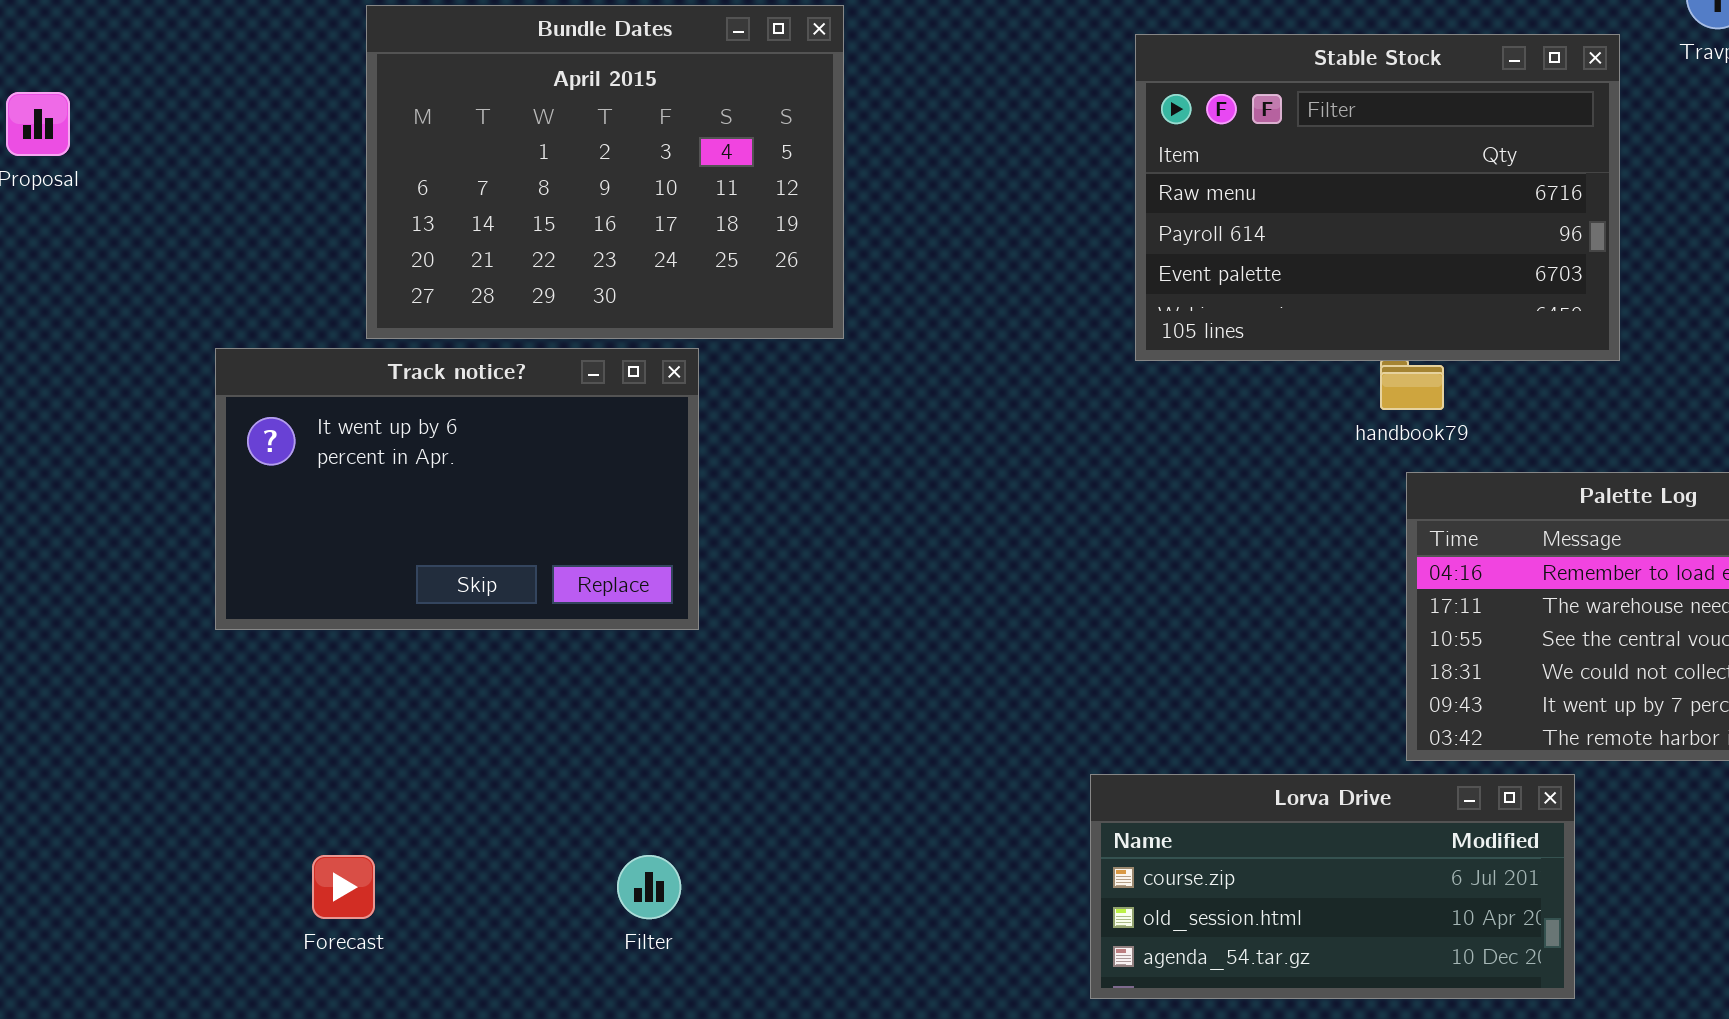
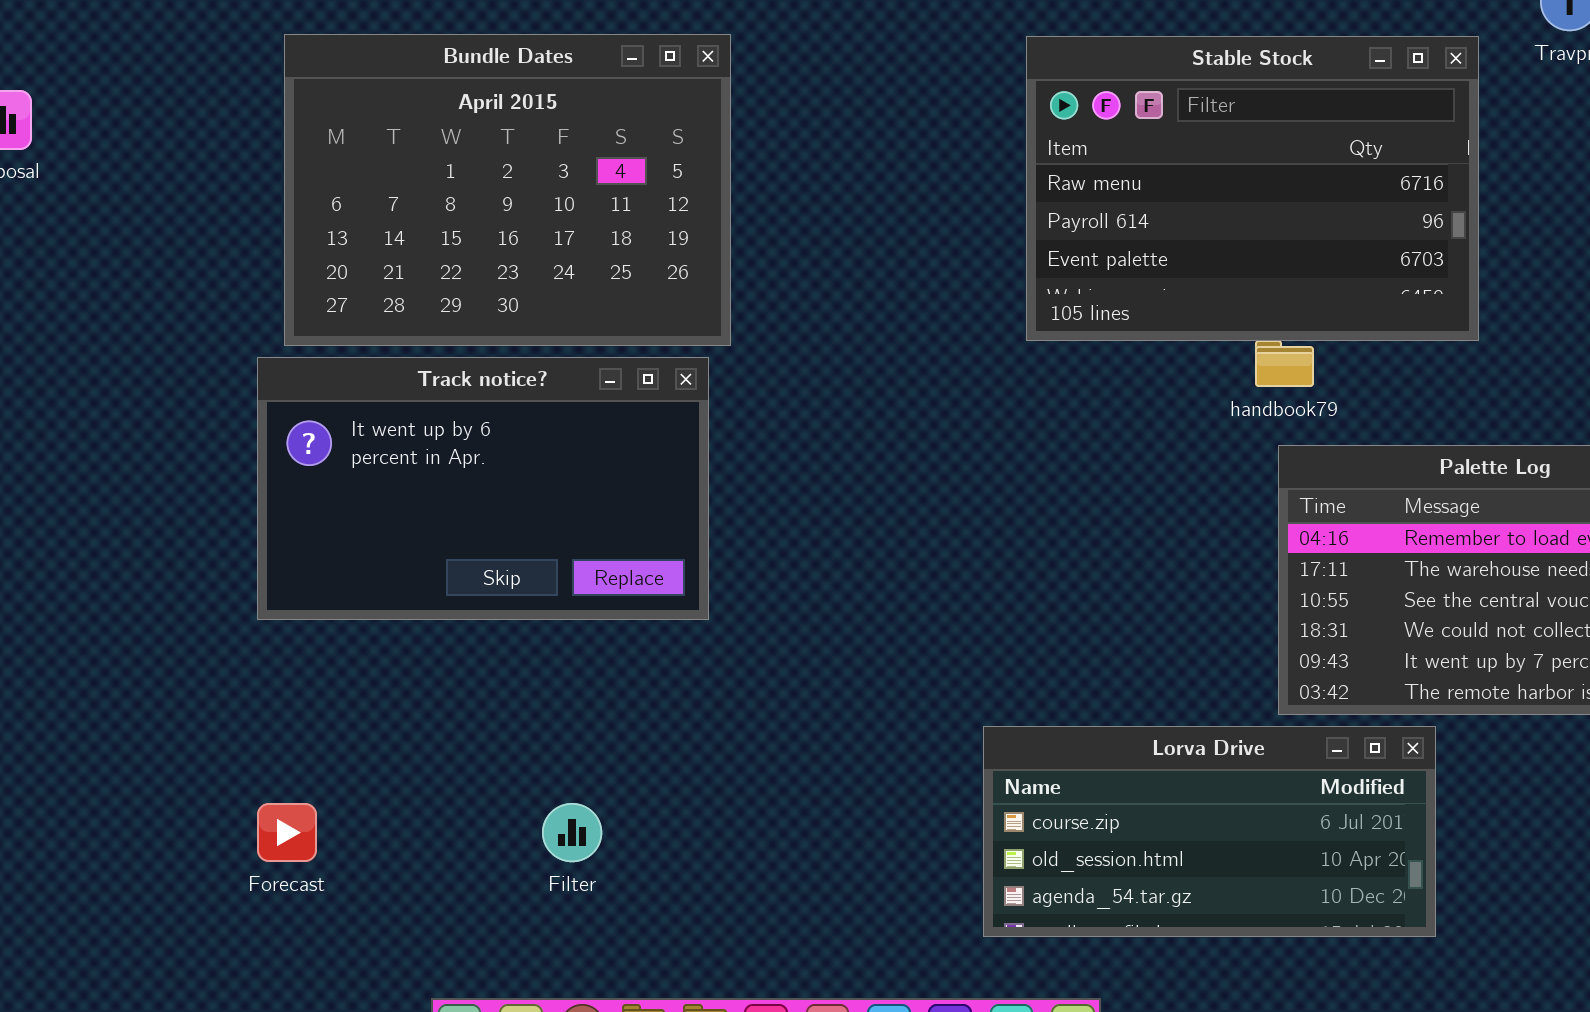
Bundle Dates: [366,5,844,339] -> [284,34,731,346], moved
Track notice?: [215,348,699,630] -> [257,357,709,620], moved

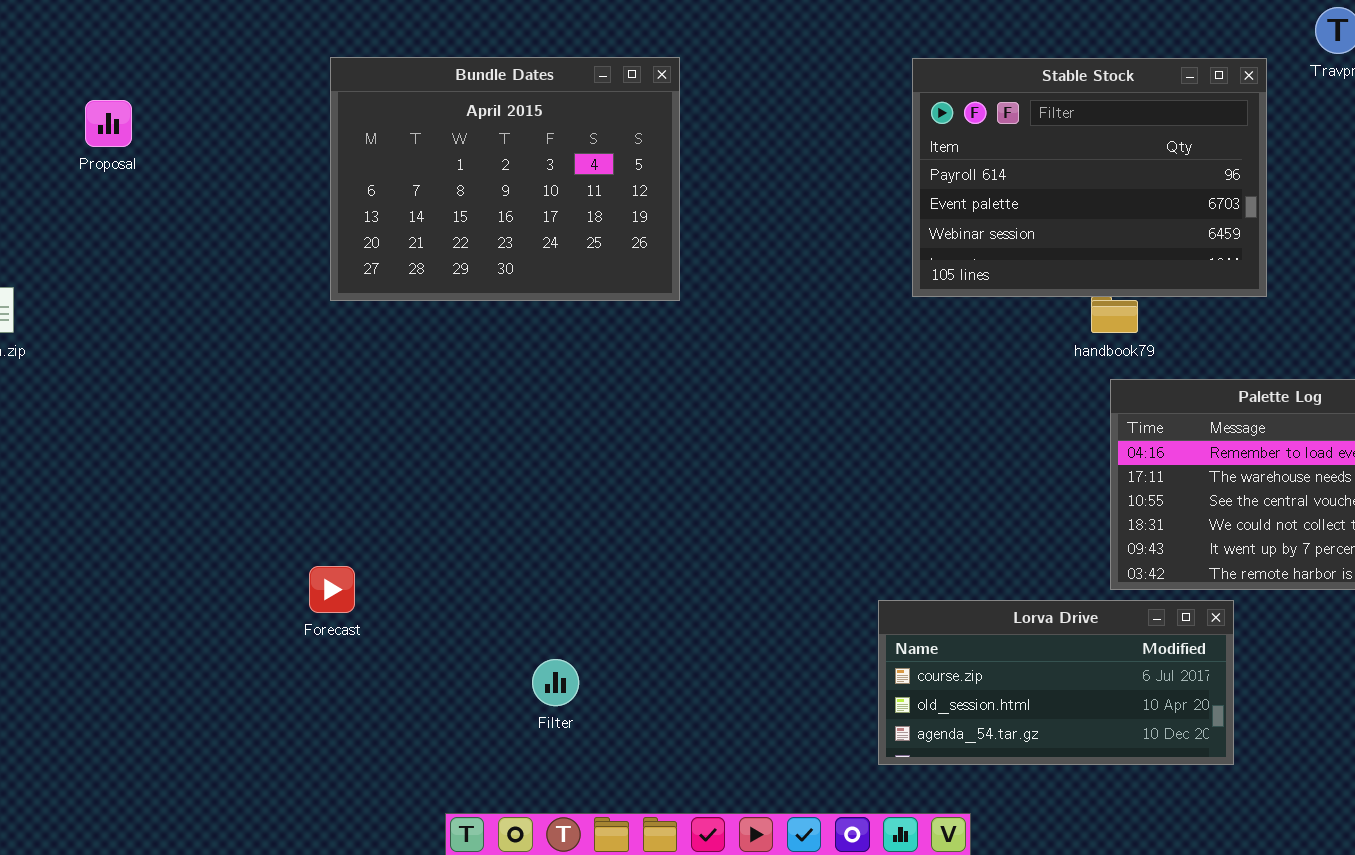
Stable Stock: [1026,36,1479,341] -> [912,58,1267,297], scrolled down 1 row
Track notice?: [257,357,709,620] -> none, closed
Forecast: [257,803,317,862] -> [309,566,355,613], moved

